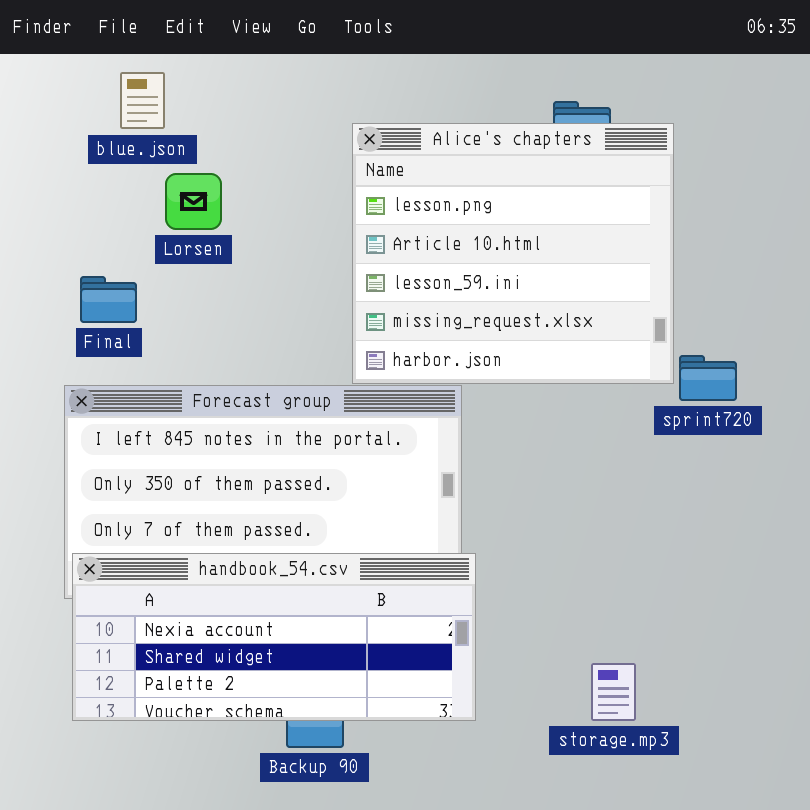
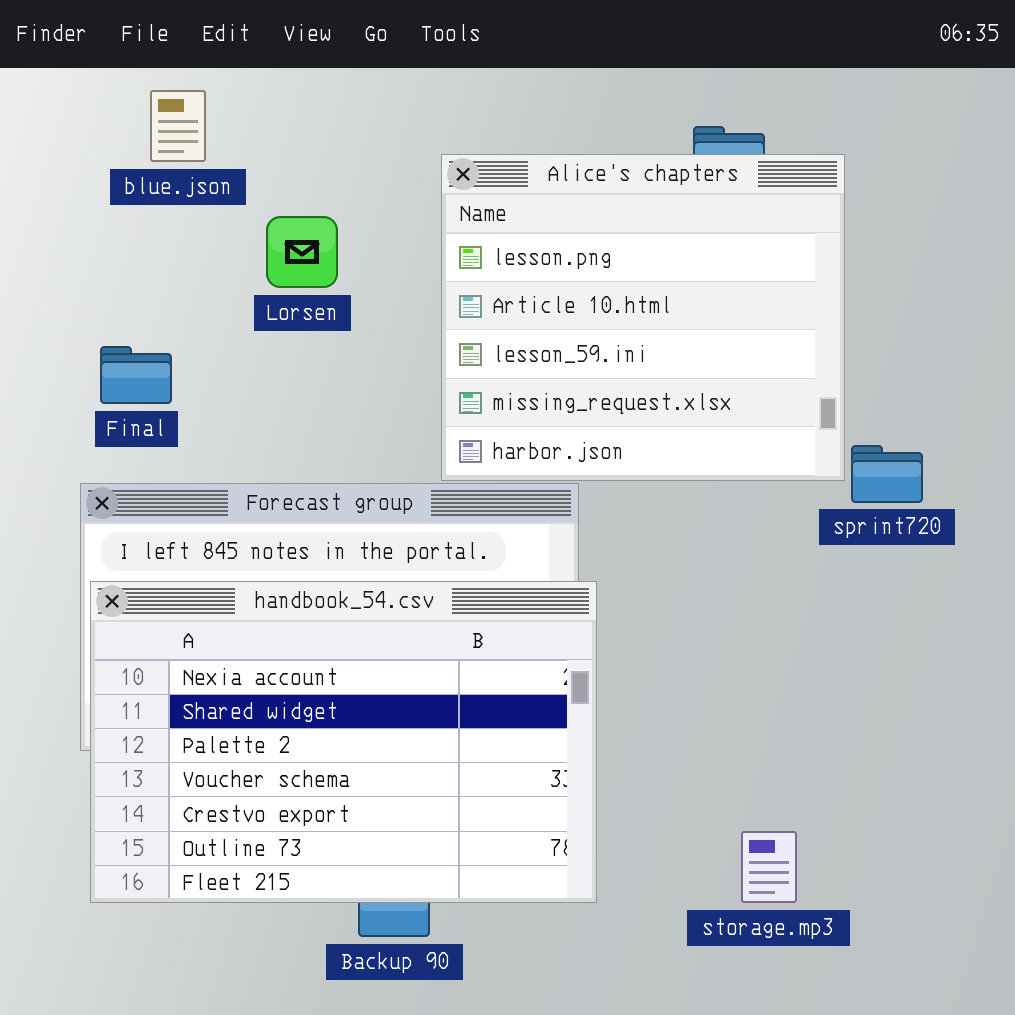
Lorsen: [165,173,222,230] -> [266,216,338,288], moved
handbook_54.csv: [72,553,476,721] -> [90,581,597,903], resized

